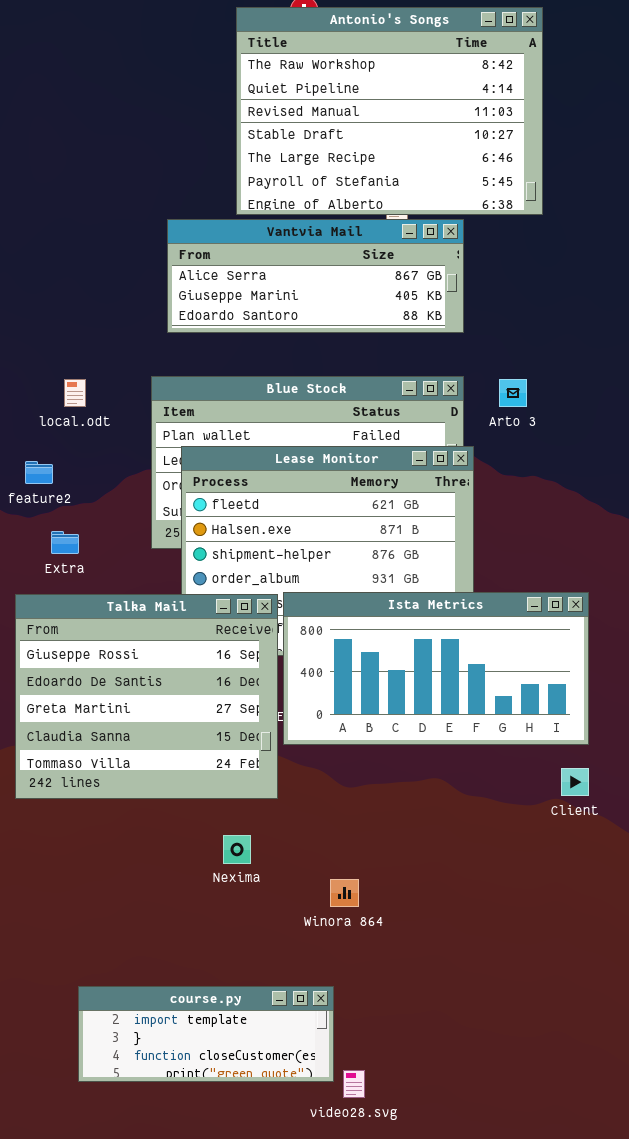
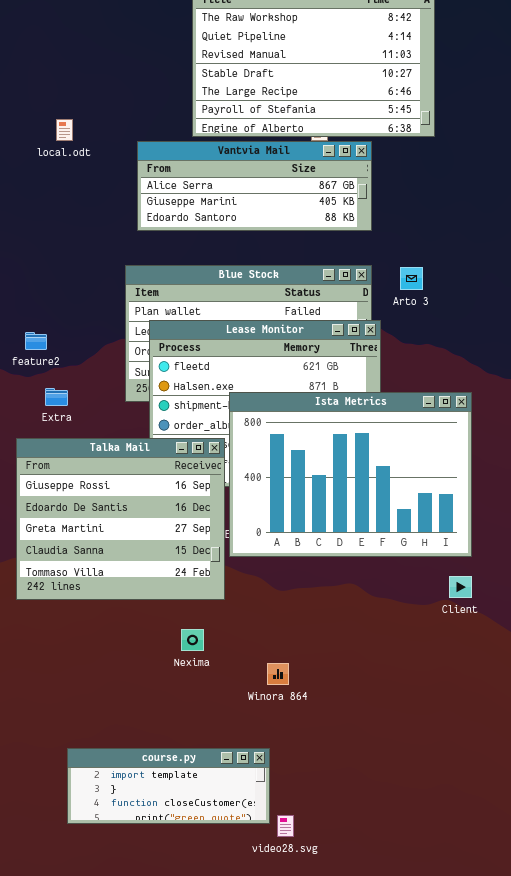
local.odt: [64,379,86,407] -> [56,119,73,141], moved
Ista Metrics: [283,592,589,745] -> [229,392,472,557], resized

